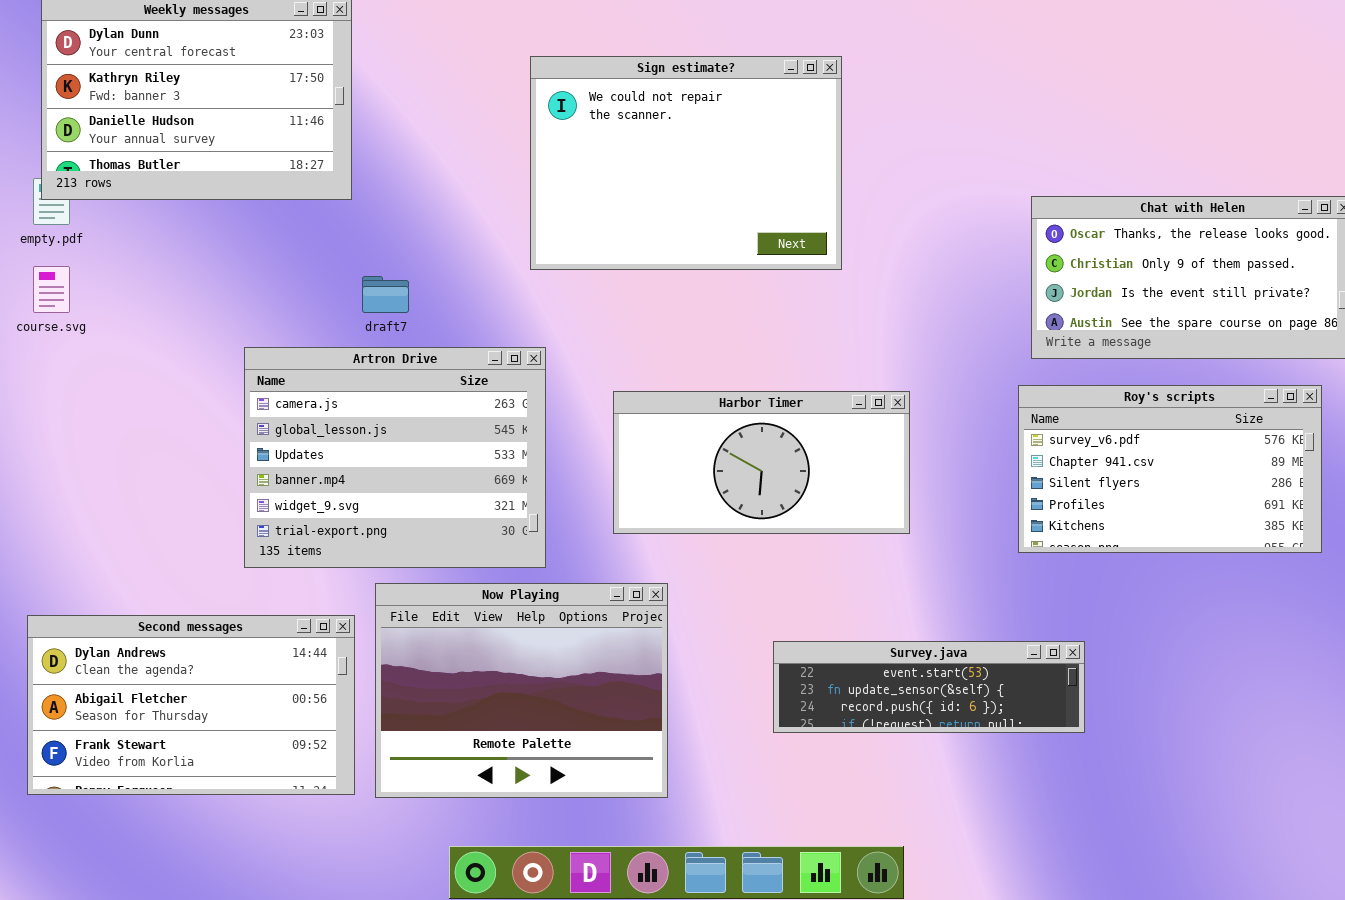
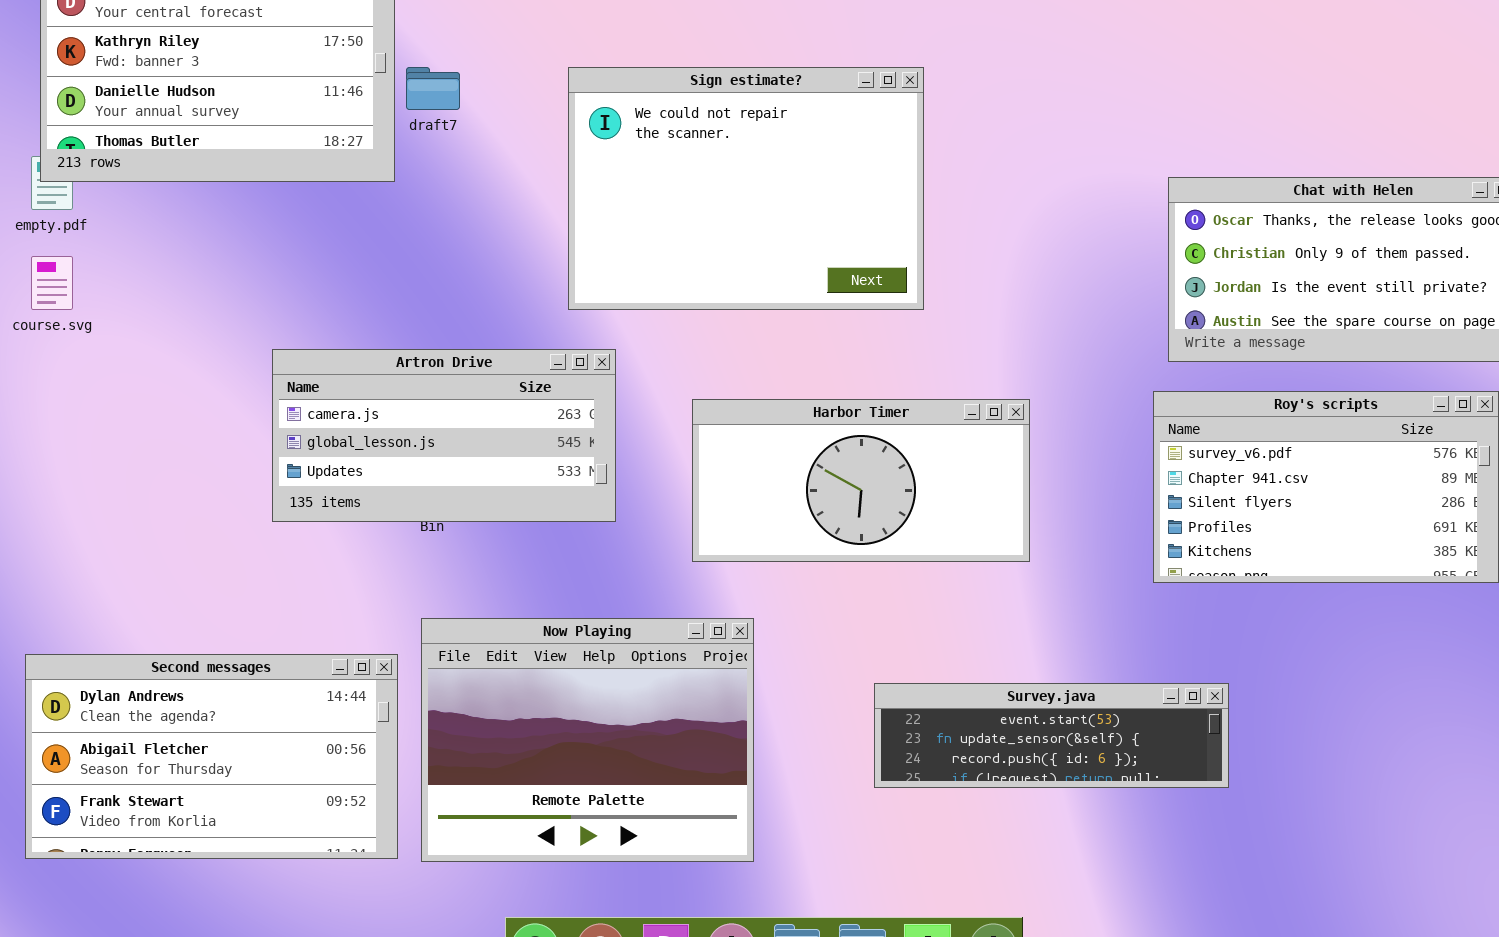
Sign estimate?: [530,56,842,270] -> [568,67,924,310], moved
draft7: [362,276,409,313] -> [406,67,460,110], moved
Artron Drive: [244,347,546,568] -> [272,349,616,522], resized

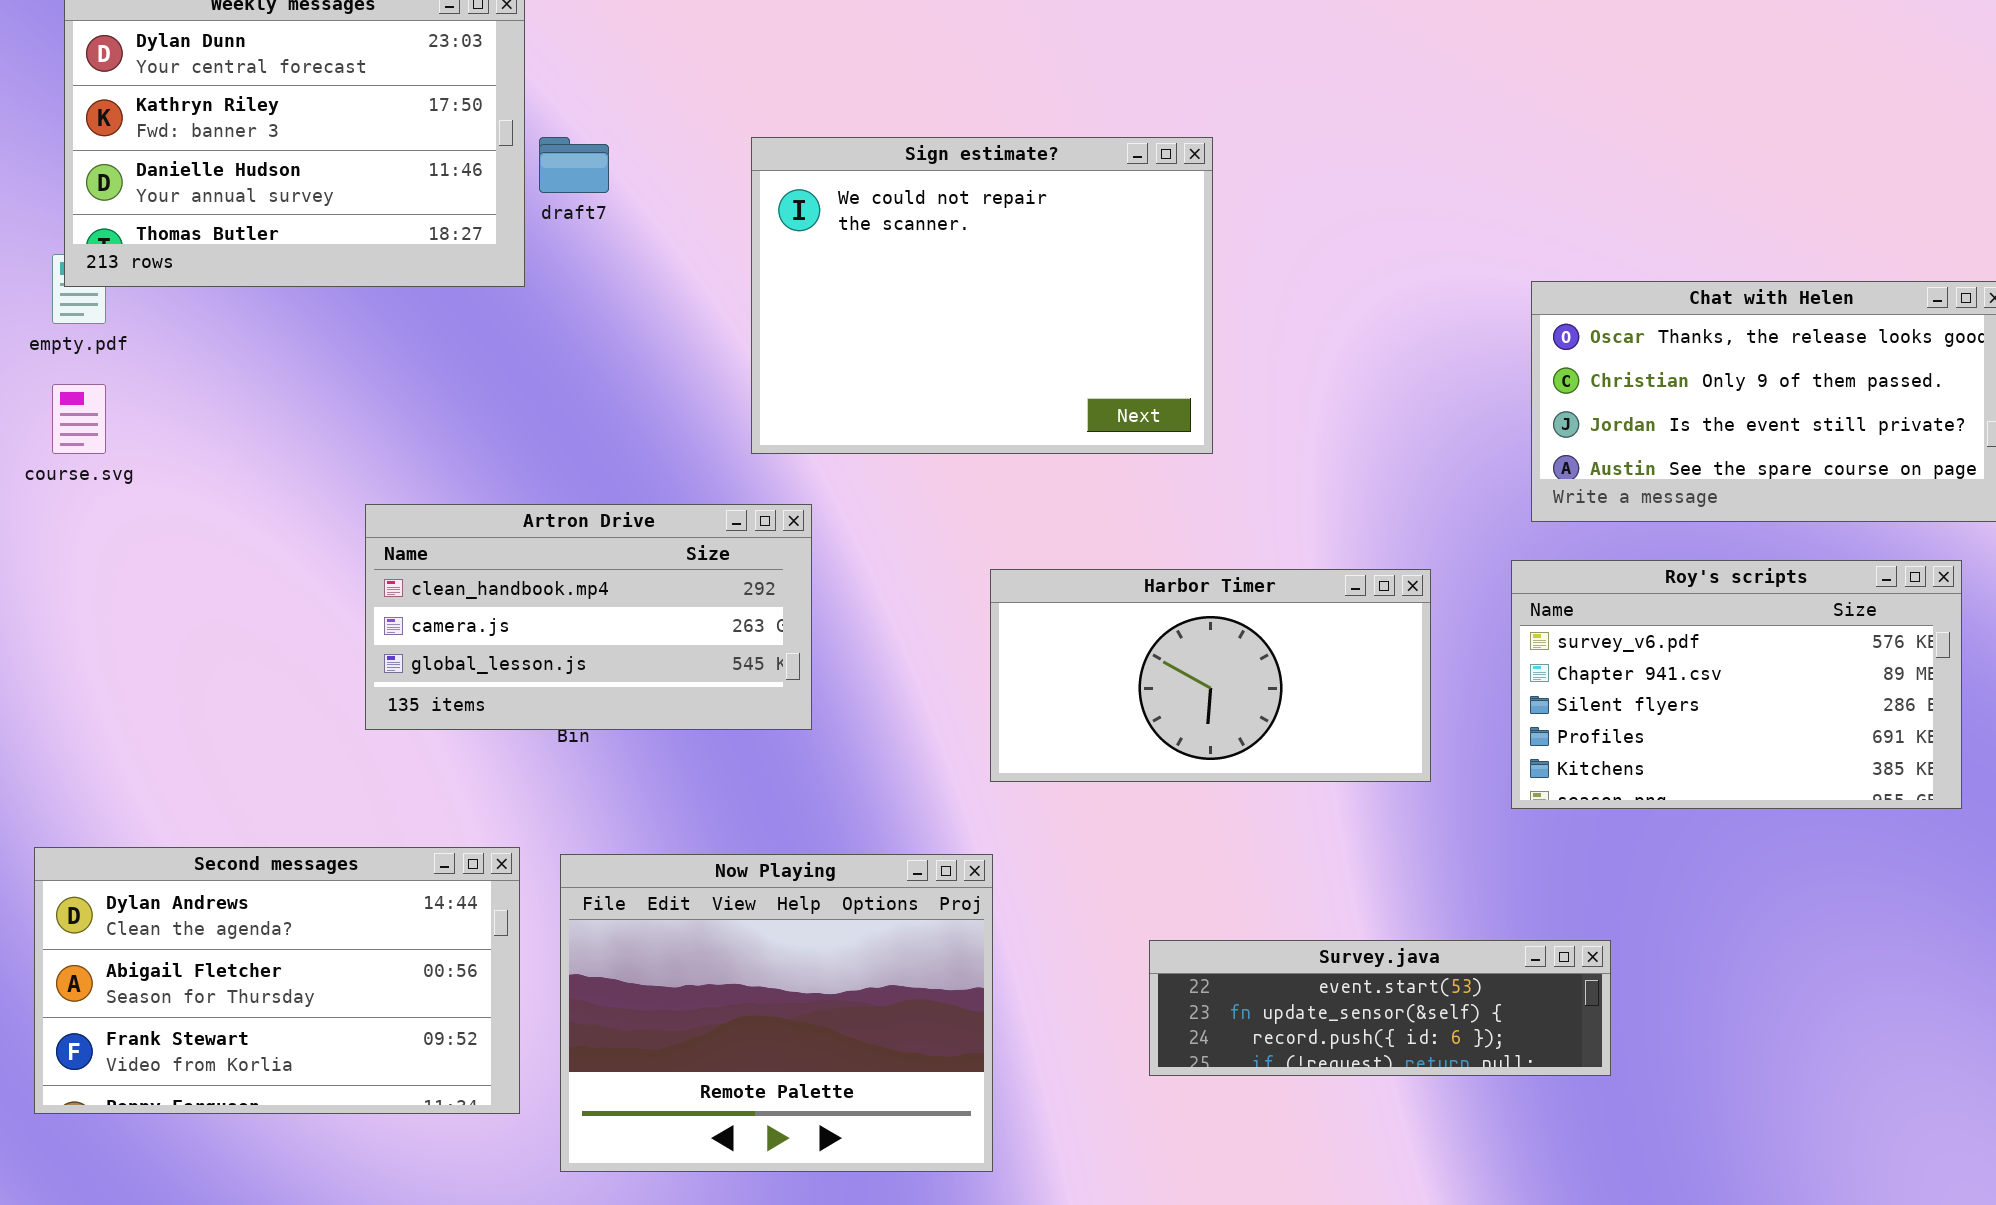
Artron Drive: [272,349,616,522] -> [365,504,812,730], scrolled up 1 row
Harbor Timer: [692,399,1030,562] -> [990,569,1431,782], moved
Second messages: [25,654,398,859] -> [34,847,520,1114], moved

